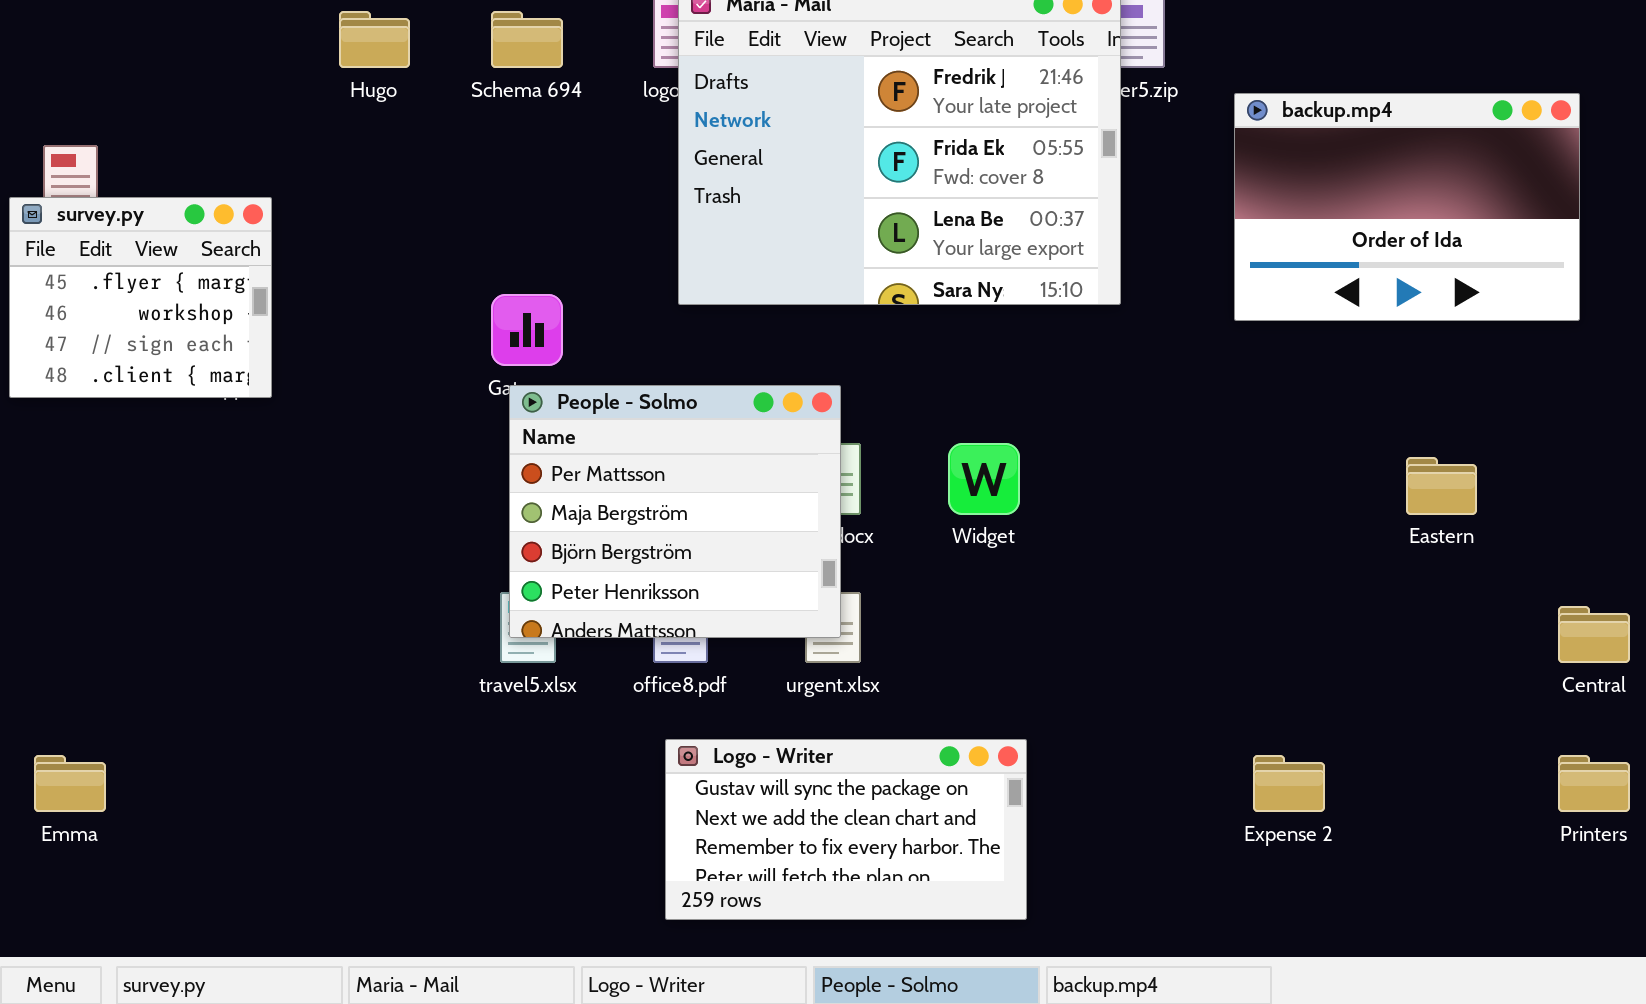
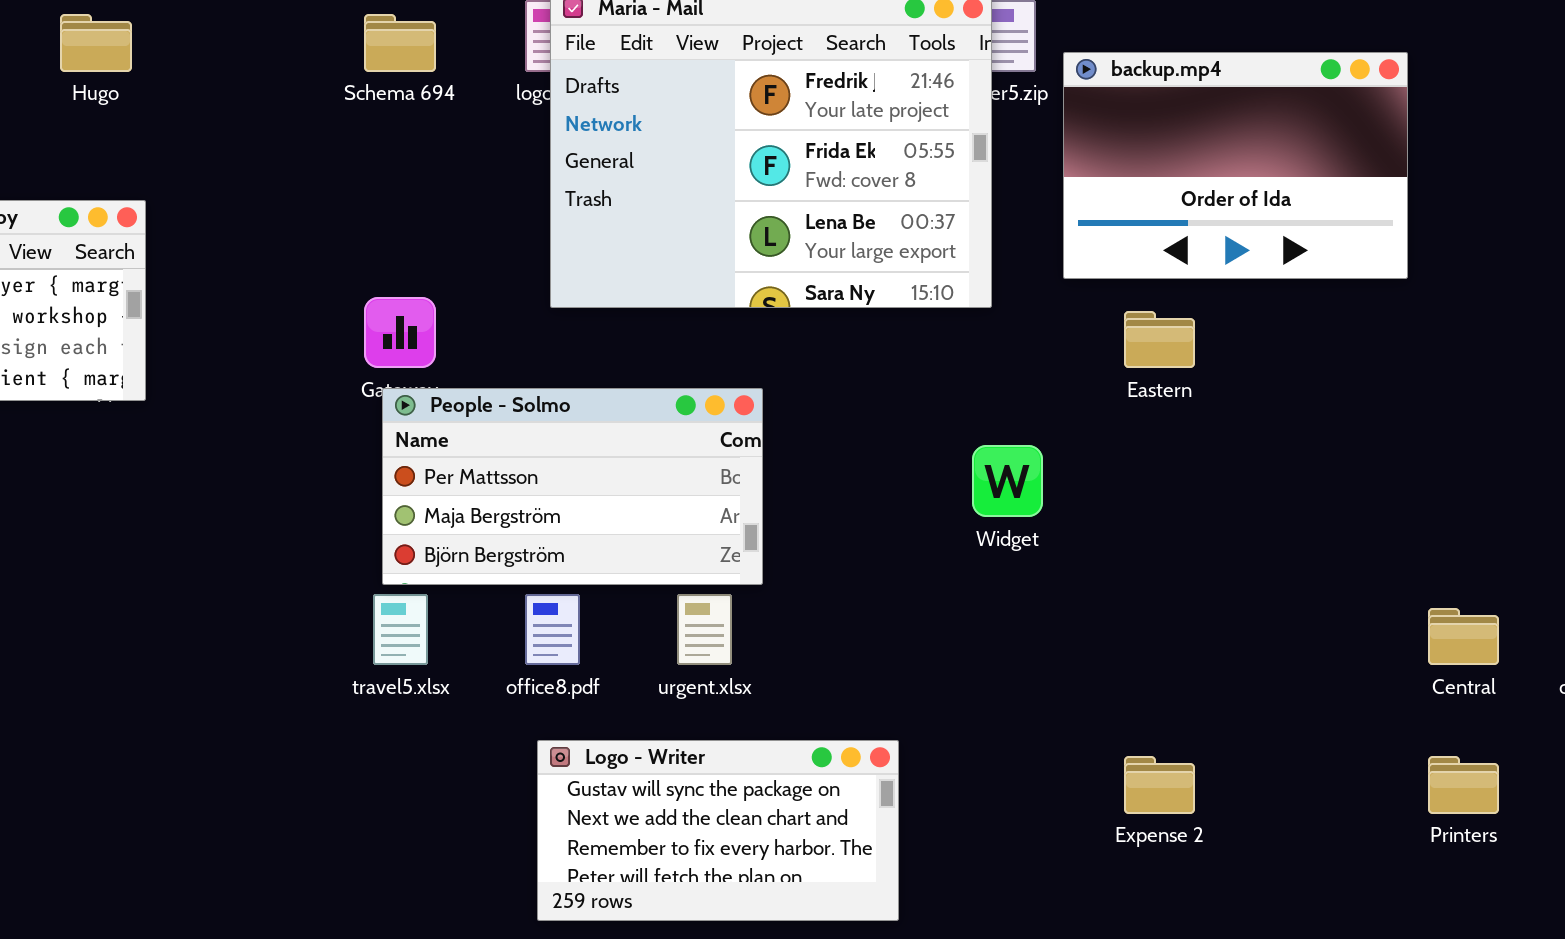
Hugo: [339,11,410,68] -> [60,14,132,72], moved
backup.mp4: [1234,93,1580,321] -> [1063,52,1408,279], moved
People - Solmo: [509,385,841,638] -> [382,388,763,585], resized
Widget: [948,443,1020,515] -> [972,445,1043,517], moved
Eastern: [1406,457,1477,515] -> [1124,311,1195,368], moved

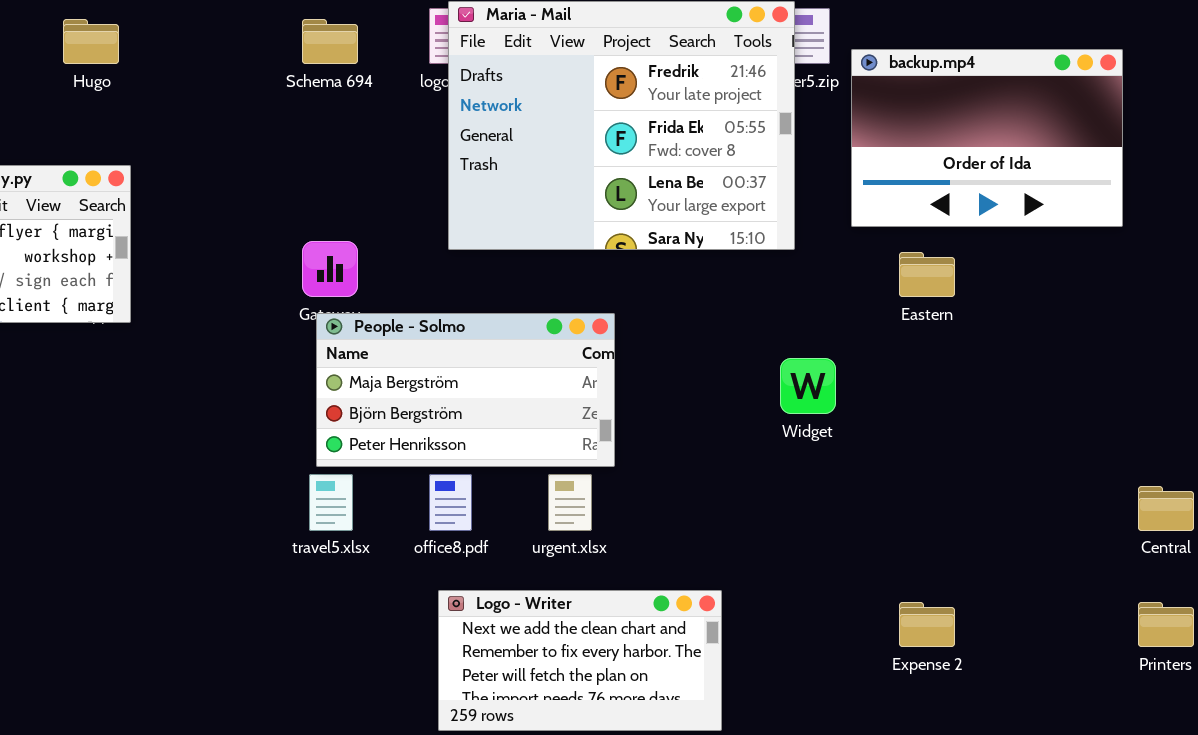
People - Solmo: [382,388,763,585] -> [316,313,615,467], scrolled down 1 row
Logo - Writer: [537,740,899,921] -> [438,590,722,731], scrolled down 1 row

